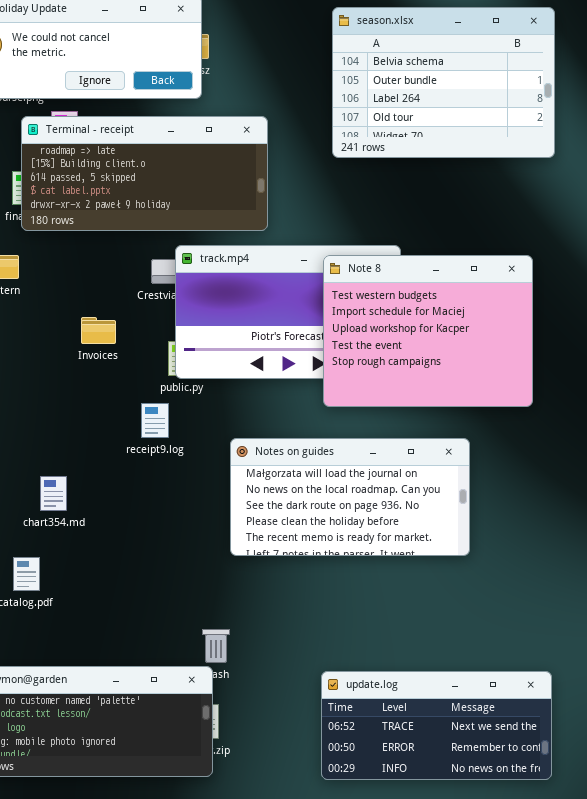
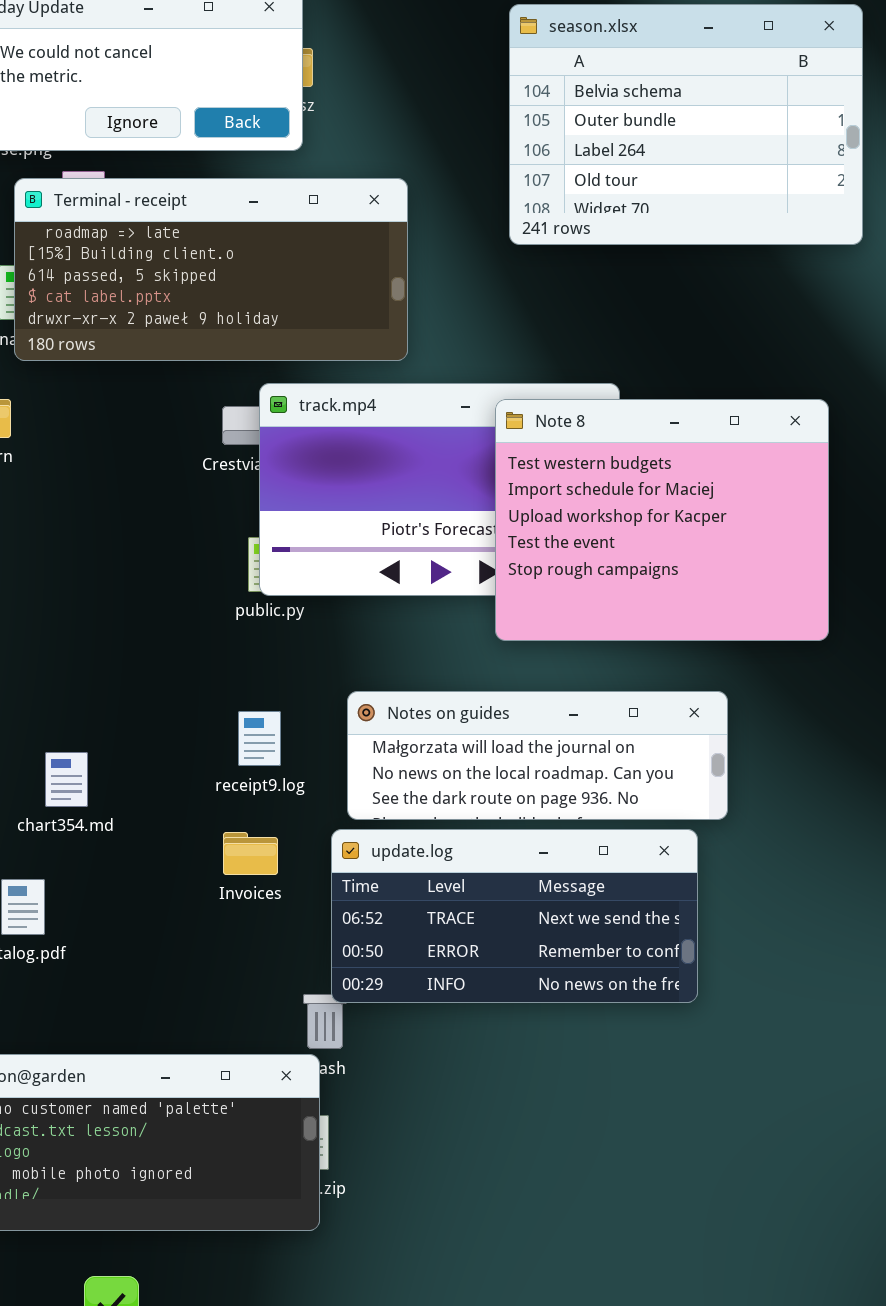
Invoices: [81,317,116,344] -> [223,832,278,875], moved
receipt9.log: [141,403,169,438] -> [238,711,281,766], moved
Notes on guides: [230,438,470,556] -> [347,691,728,820], resized
update.log: [321,671,552,780] -> [331,829,698,1003], moved

